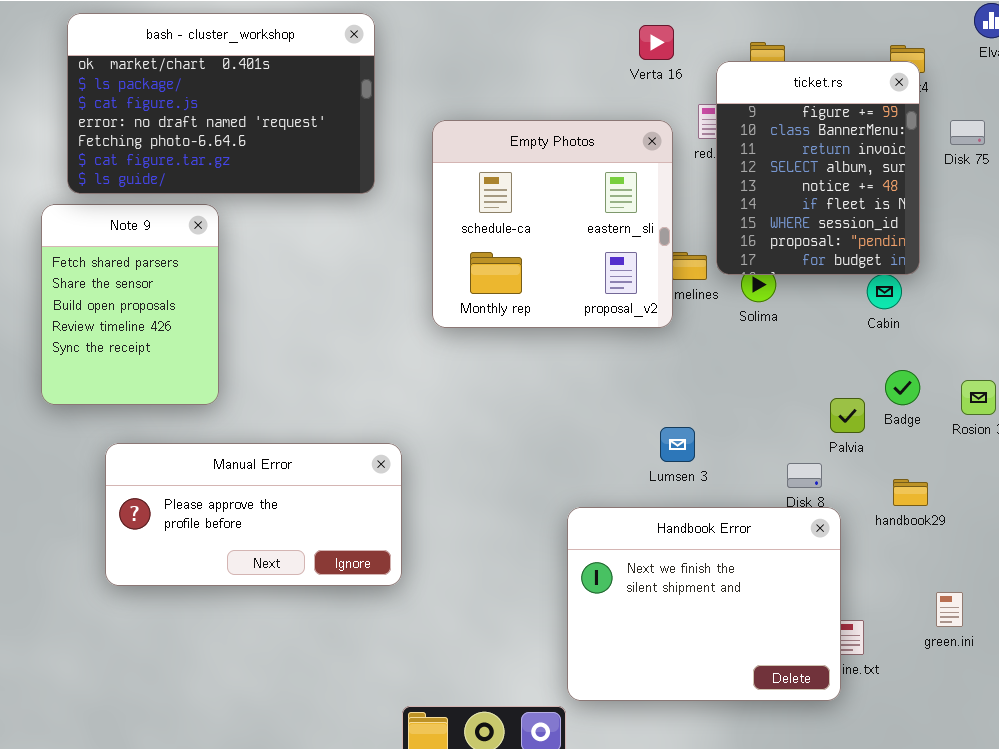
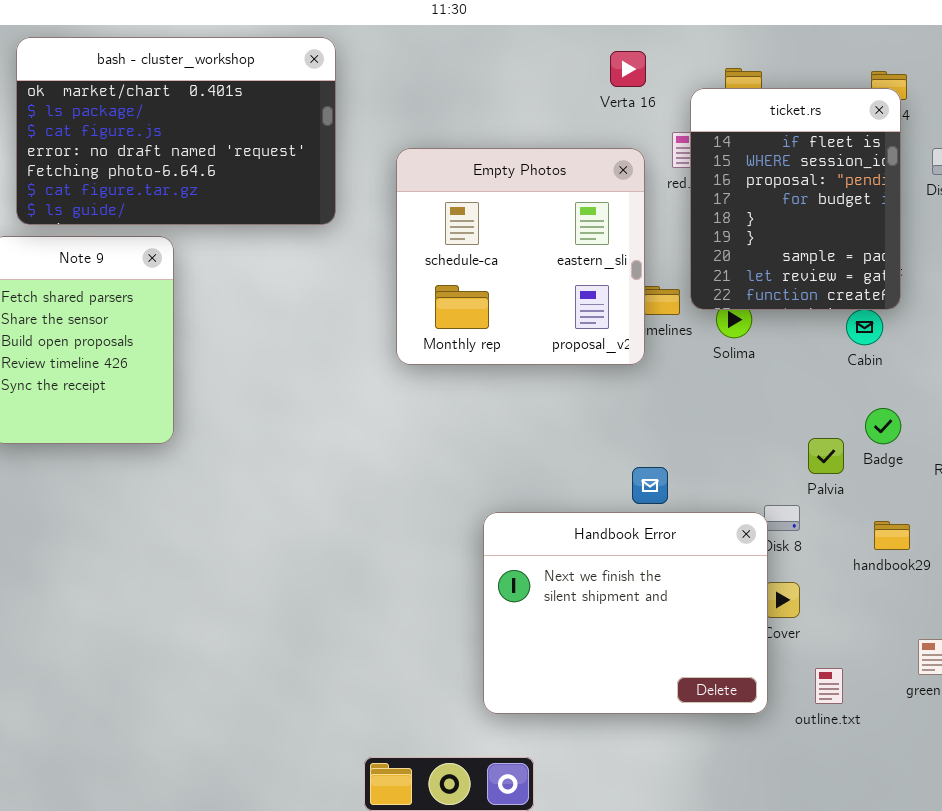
ticket.rs: [716,61,920,275] -> [690,88,901,310], scrolled down 5 rows
Manual Error: [105,443,402,586] -> none, closed
Handbook Error: [567,507,841,701] -> [483,512,768,714], moved

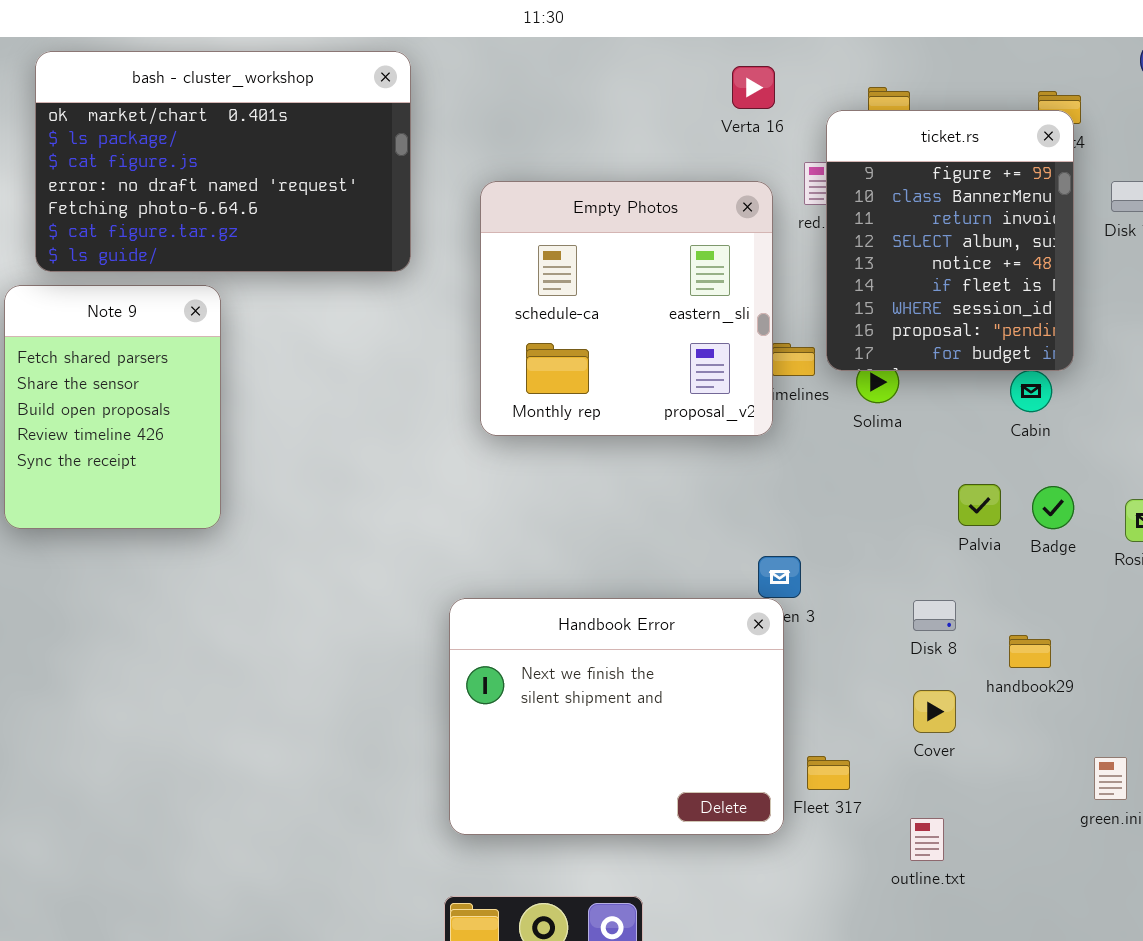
ticket.rs: [690,88,901,310] -> [826,110,1074,371], scrolled up 5 rows
Palvia: [808,438,844,474] -> [958,484,1001,526], moved
Handbook Error: [483,512,768,714] -> [449,598,784,835], moved
handbook29: [874,521,910,550] -> [1009,635,1051,668], moved
outline.txt: [815,668,843,704] -> [910,818,944,861], moved

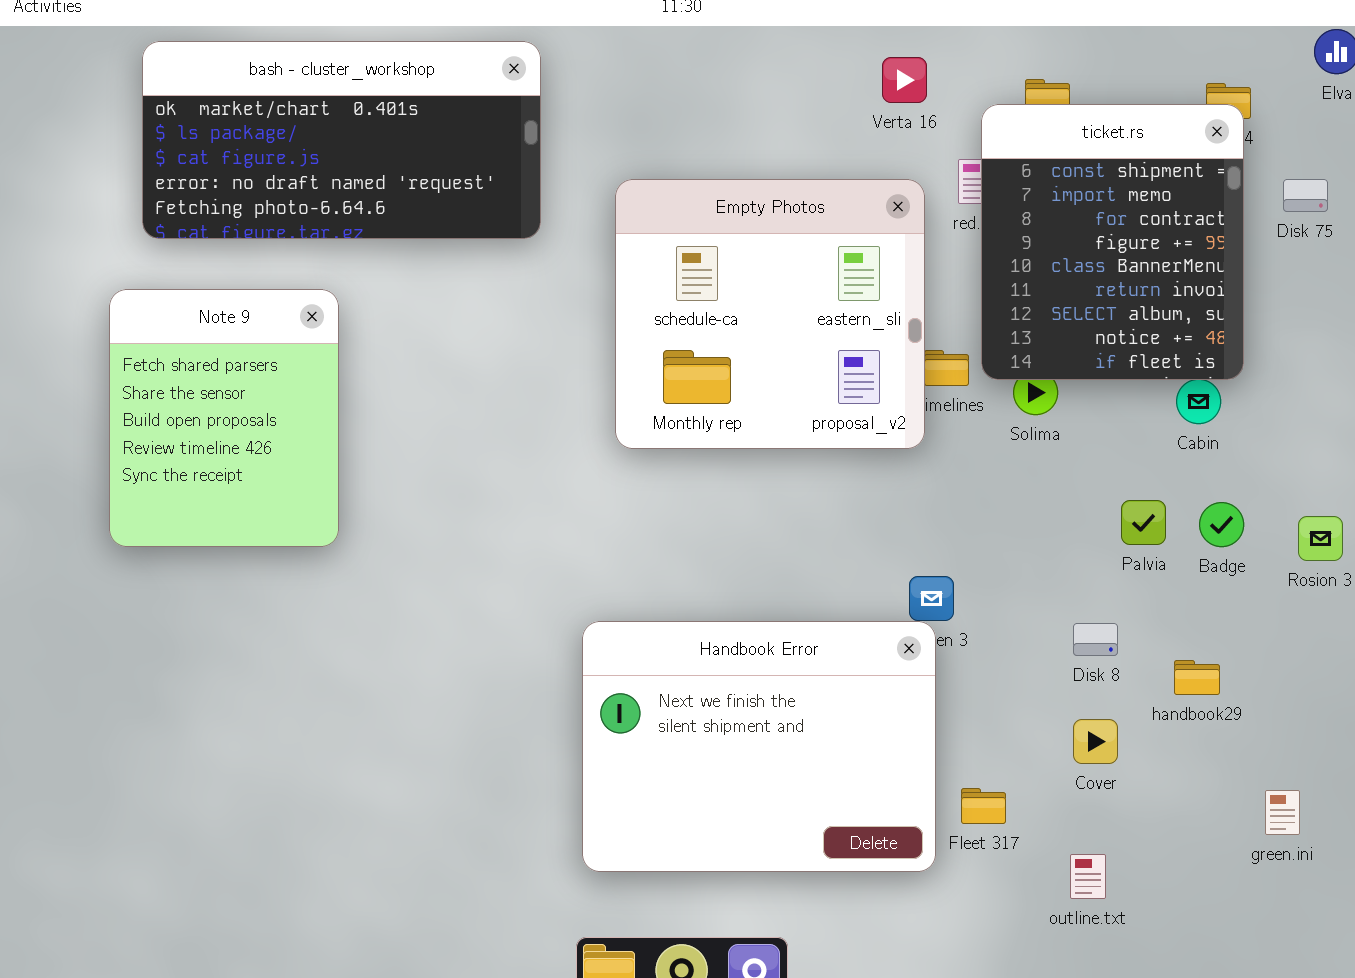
bash - cluster_workshop: [35,51,411,272] -> [142,41,541,239], resized
ticket.rs: [826,110,1074,371] -> [981,104,1244,380], scrolled up 3 rows

